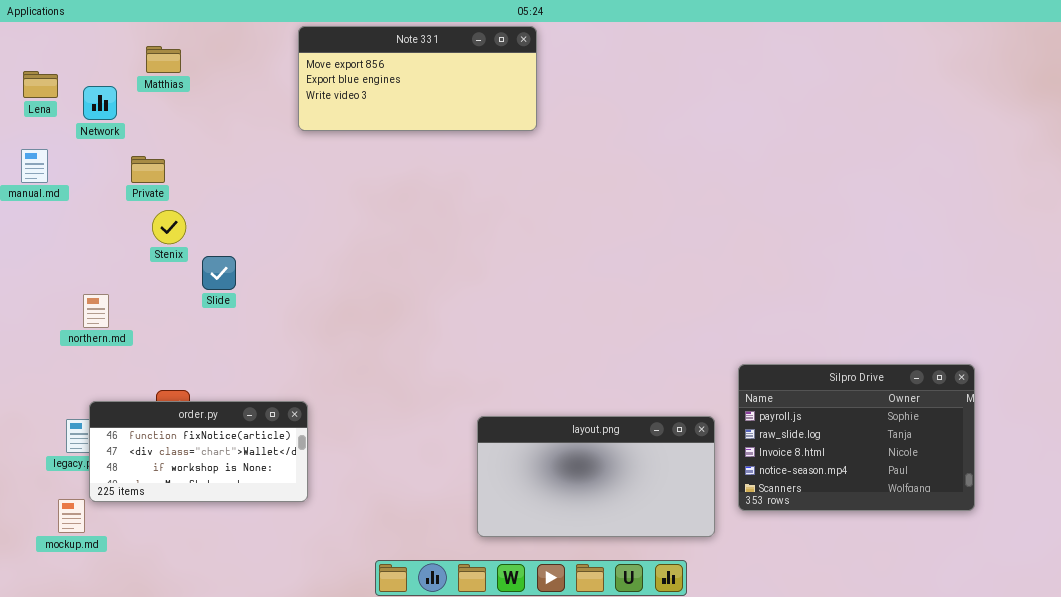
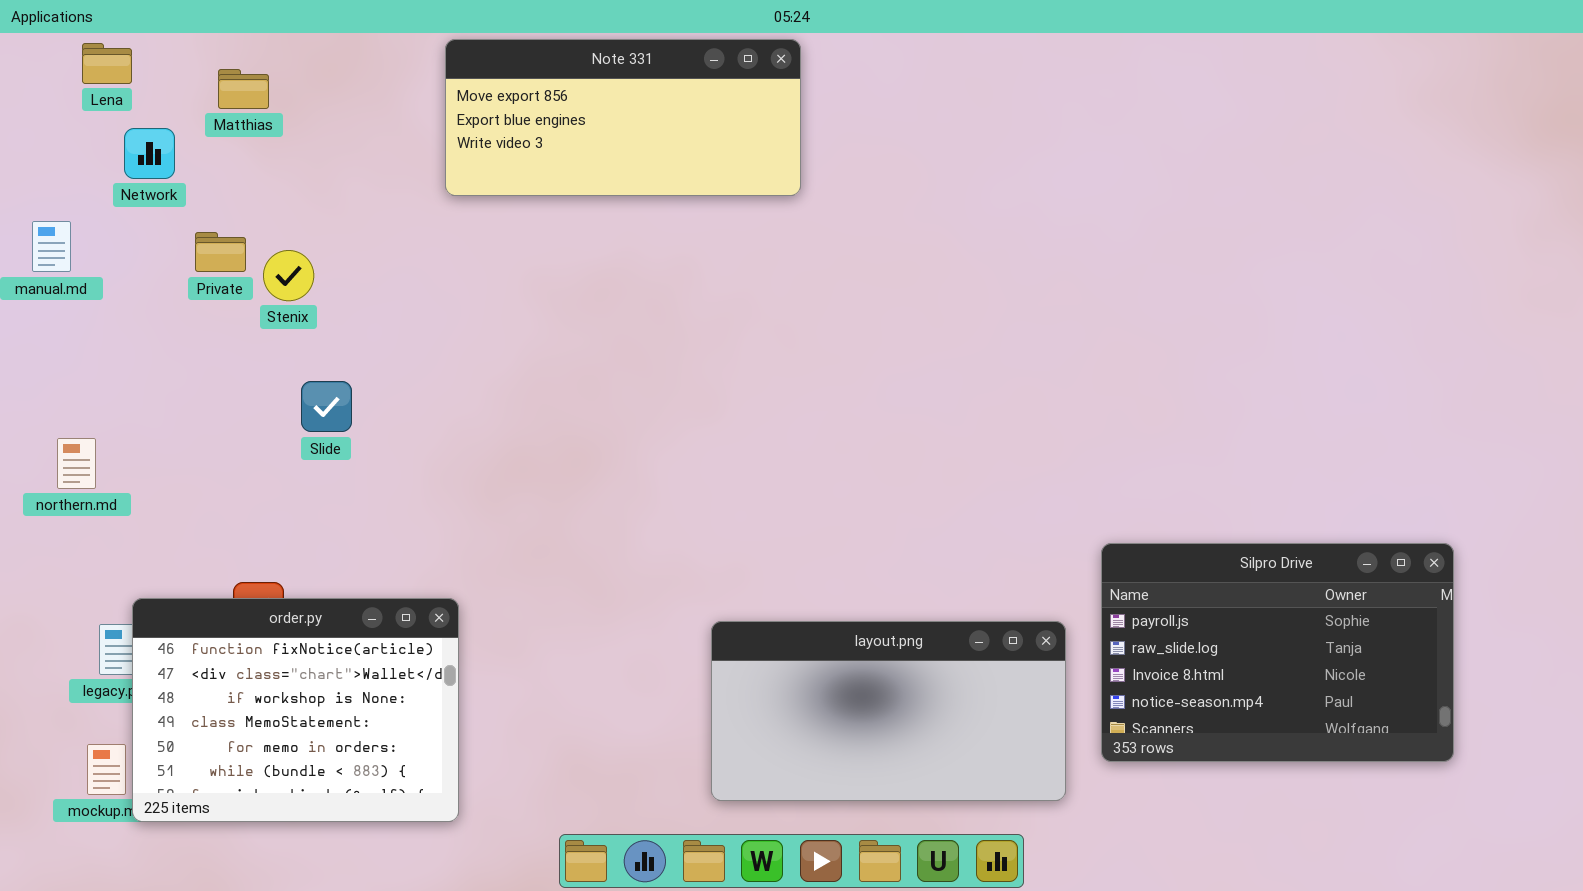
Lena: [23,71,58,98] -> [82,43,132,84], moved
Stenix: [152,210,186,244] -> [263,250,314,301], moved
northern.md: [83,294,109,328] -> [57,438,96,489], moved
order.py: [89,401,308,502] -> [132,598,459,822], resized

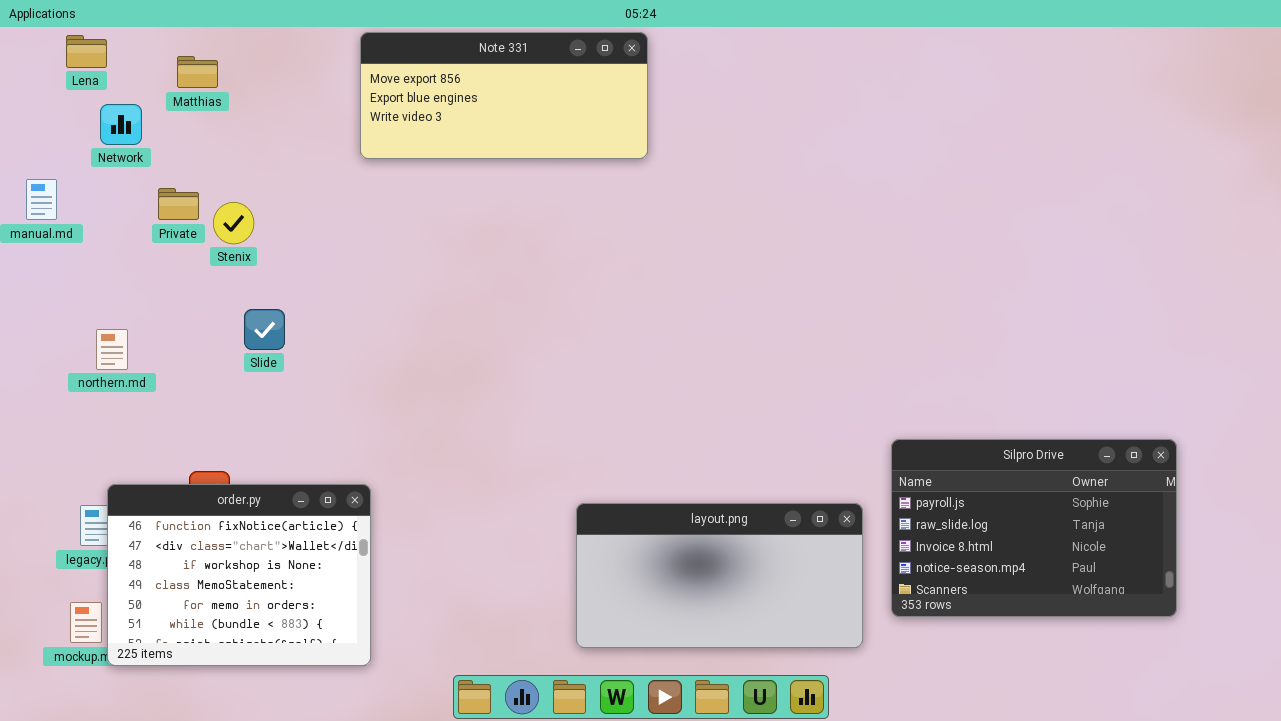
northern.md: [57,438,96,489] -> [96,329,128,370], moved

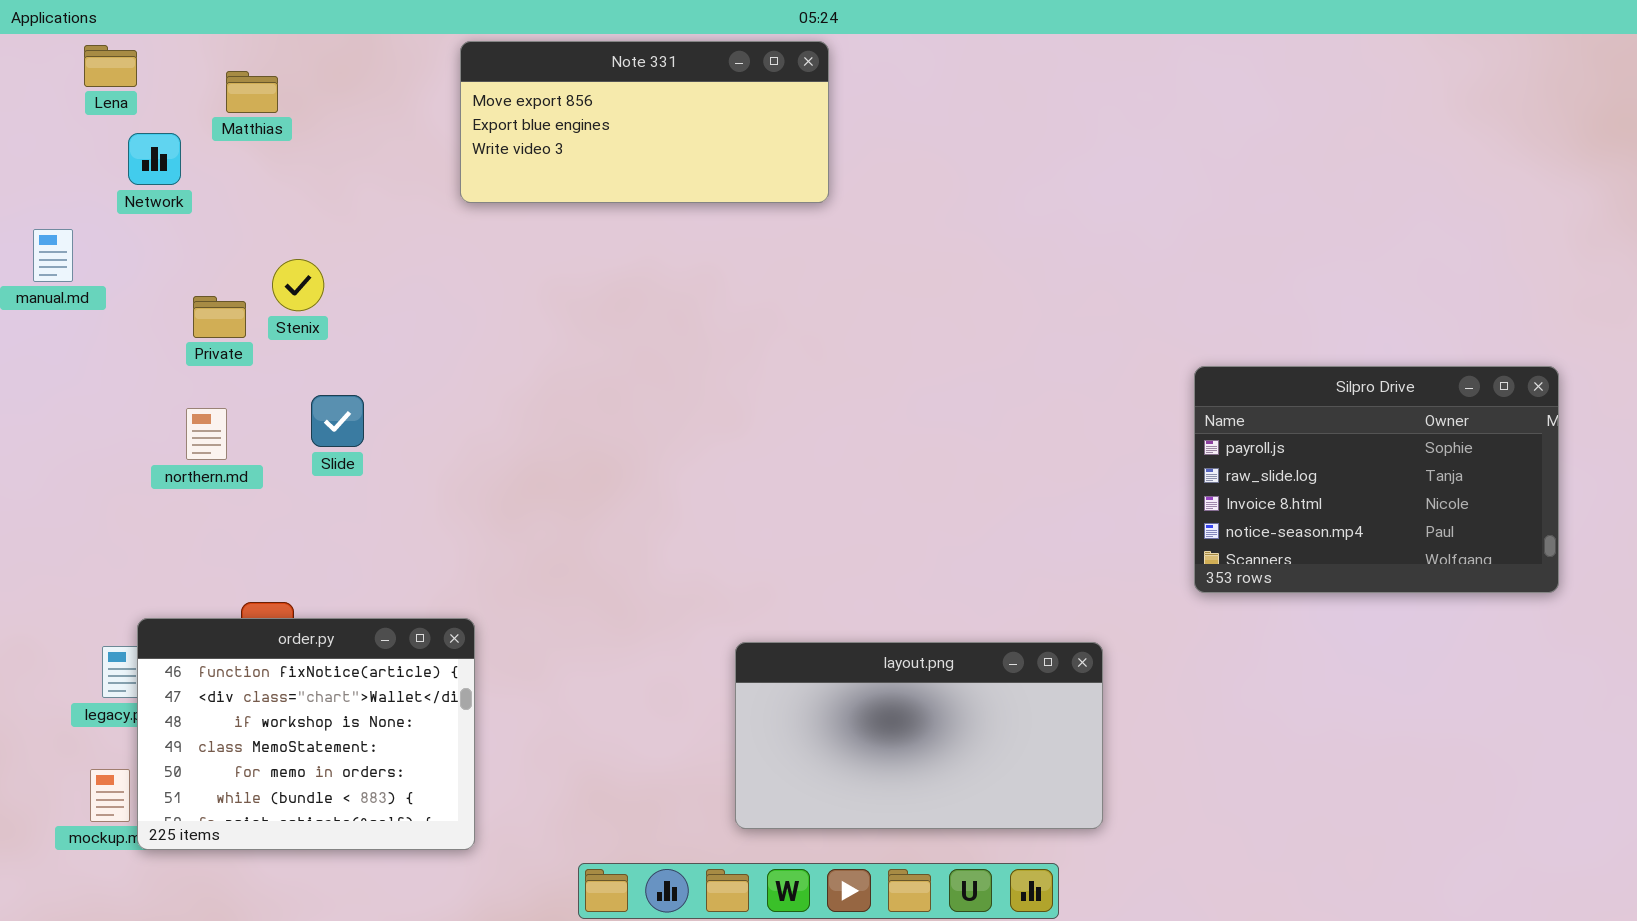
Private: [158,188,199,220] -> [193,296,246,338], moved
northern.md: [96,329,128,370] -> [186,408,227,460], moved
Silpro Drive: [891,439,1177,617] -> [1194,366,1559,593], moved

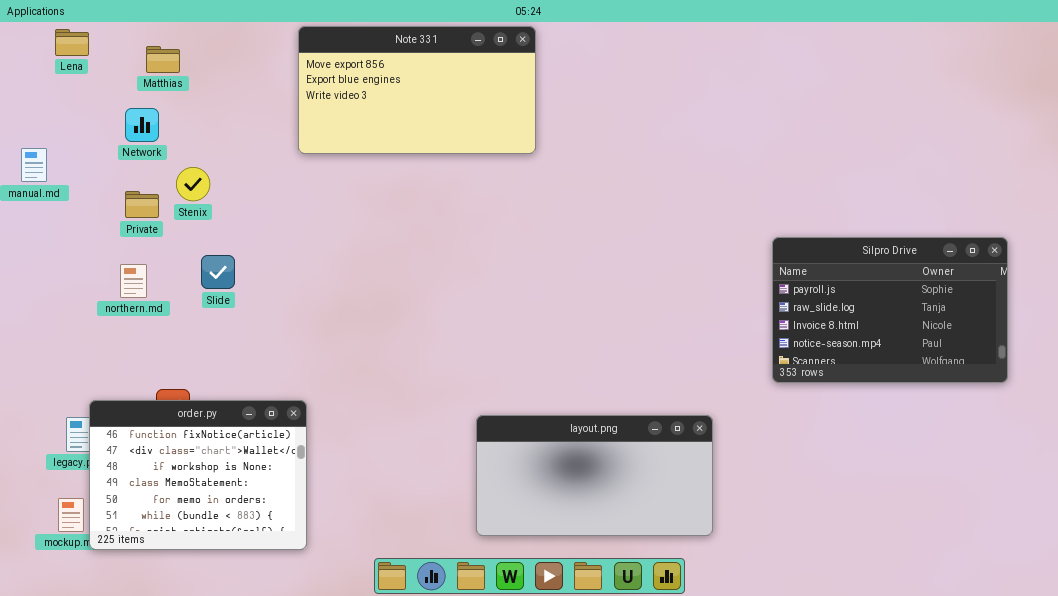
Note 331: [460,41,829,203] -> [298,26,536,154], resized
Network: [128,133,181,185] -> [125,108,159,142], moved

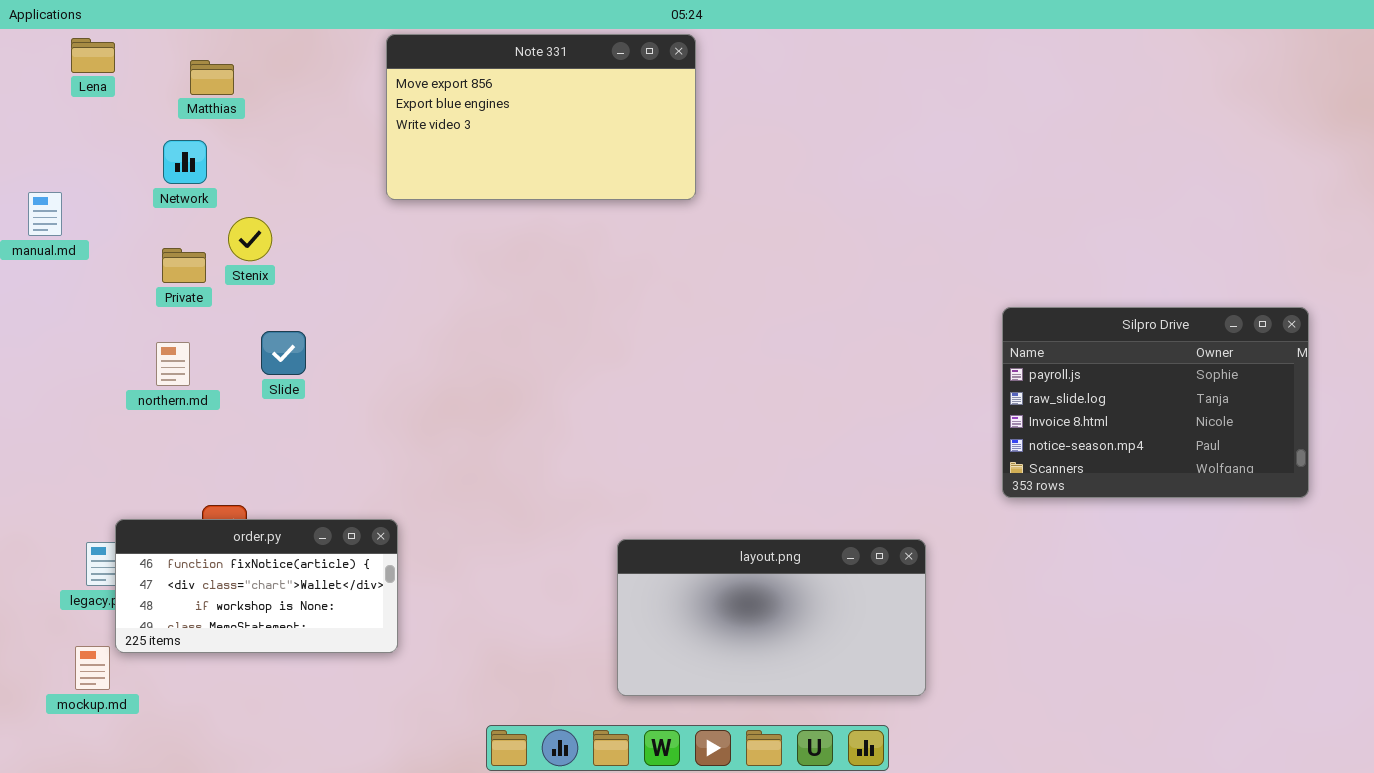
order.py: [89,400,307,550] -> [115,519,398,653], resized

